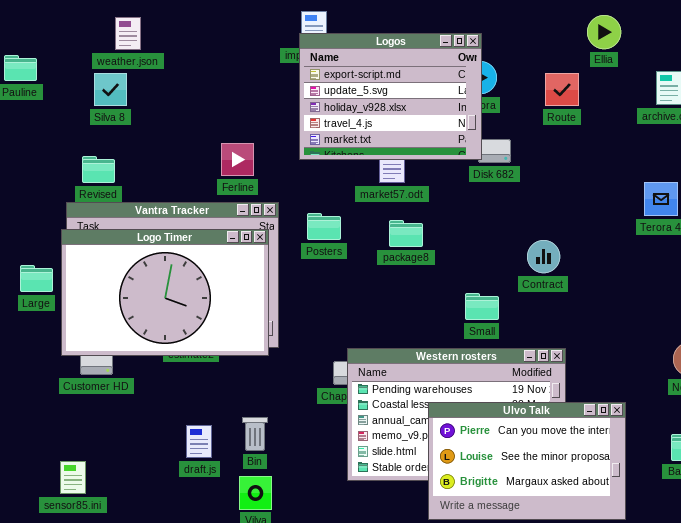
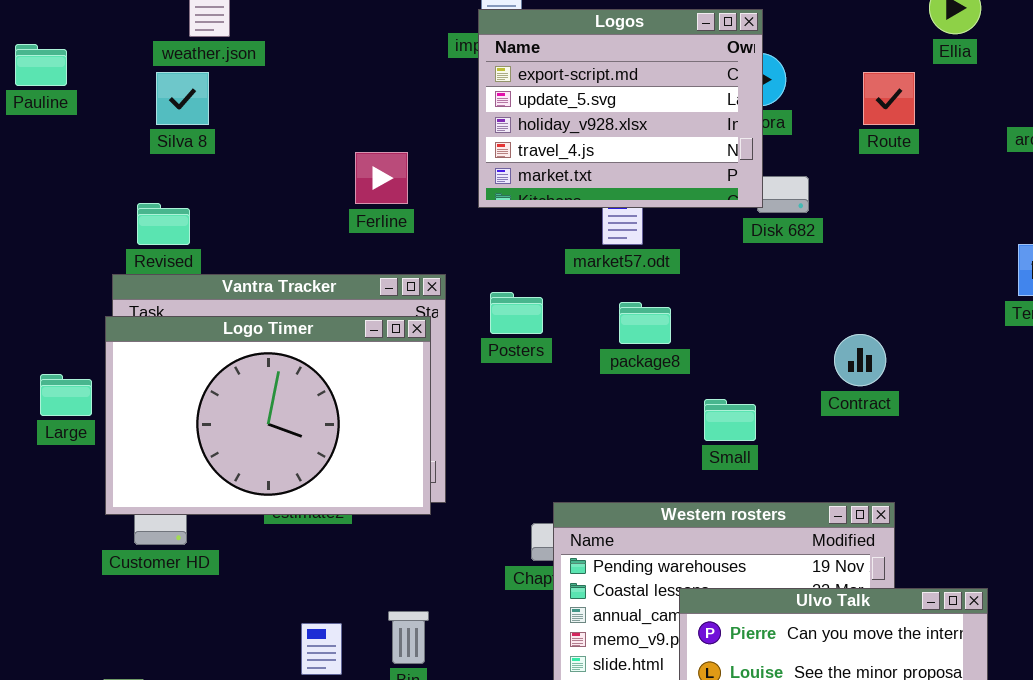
Ferline: [221,143,254,176] -> [355,152,408,204], moved
Small: [465,293,499,320] -> [704,399,756,441], moved

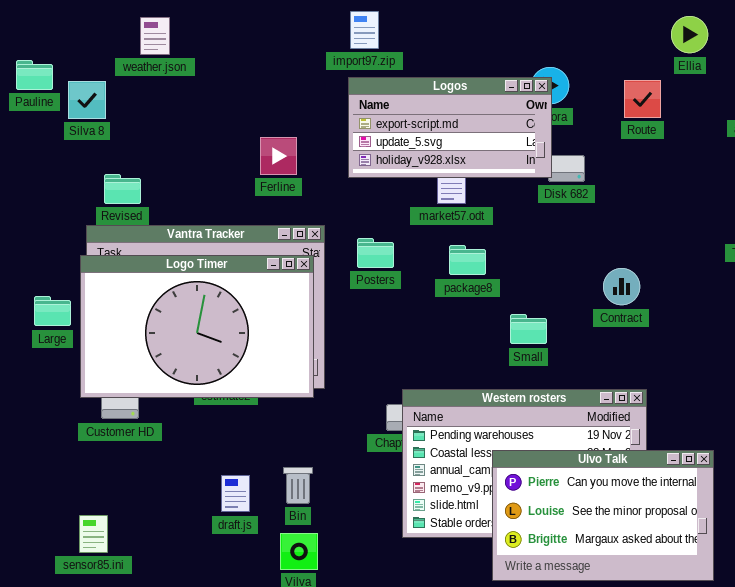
Logos: [478,9,763,208] -> [348,77,552,178], resized
Silva 8: [156,72,209,125] -> [68,81,106,119], moved

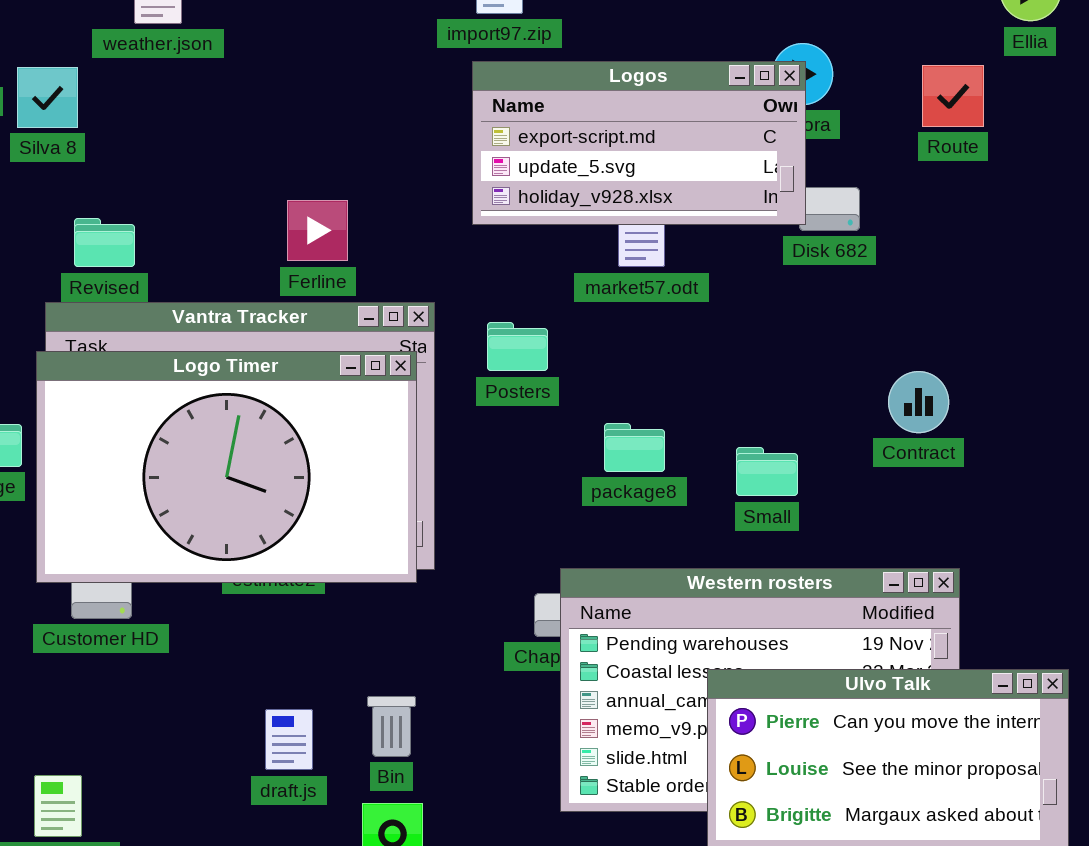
Ferline: [260,137,297,175] -> [287,200,348,261], moved
package8: [449,245,486,275] -> [604,423,665,472], moved

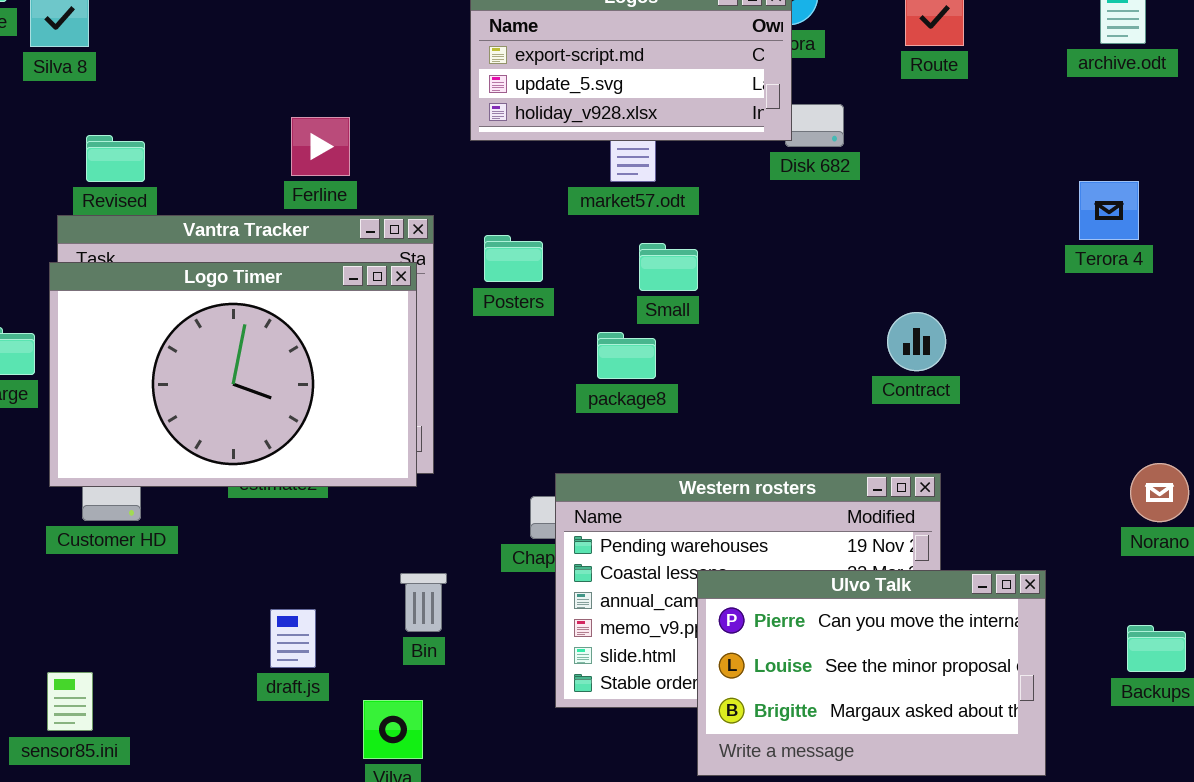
Contract: [888,371,949,433] -> [887,312,946,371], moved
Small: [736,447,798,496] -> [639,243,698,291], moved
Bin: [367,696,416,757] -> [400,573,447,632], moved

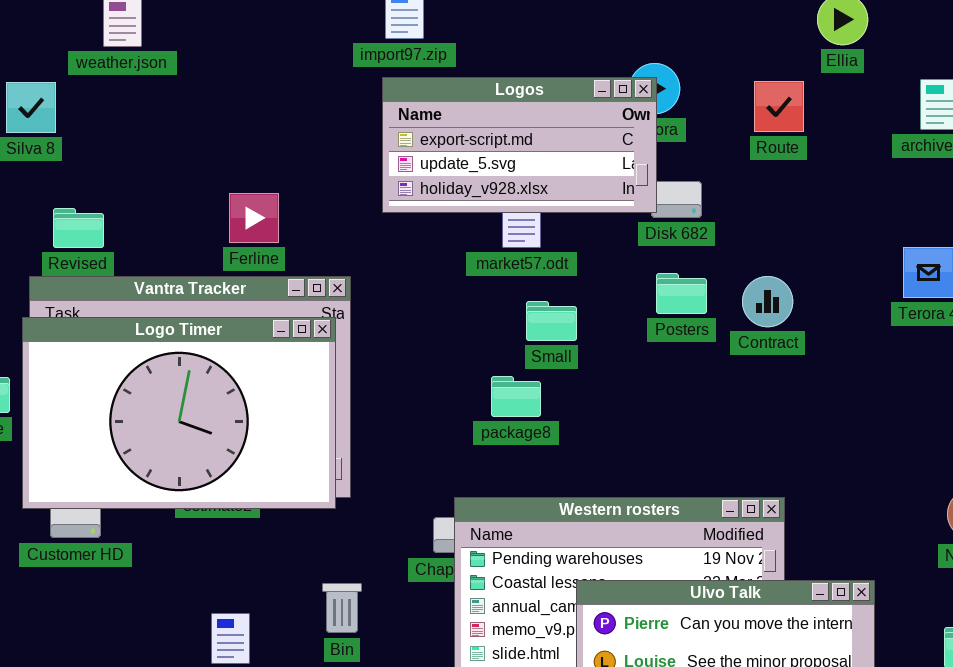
Posters: [484,235,543,282] -> [656,273,707,314], moved
Contract: [887,312,946,371] -> [742,276,793,327], moved

